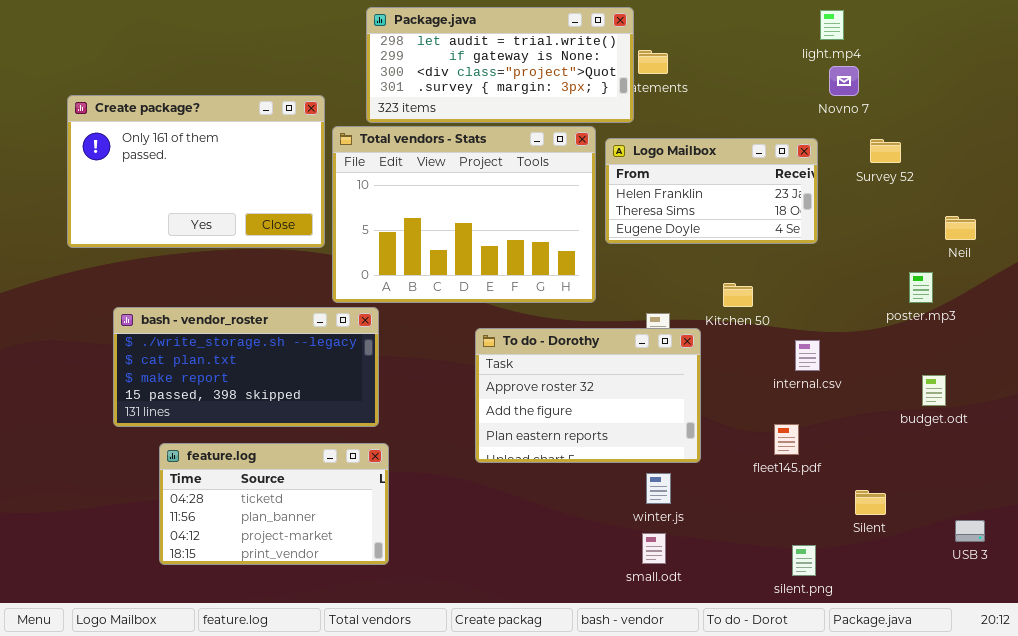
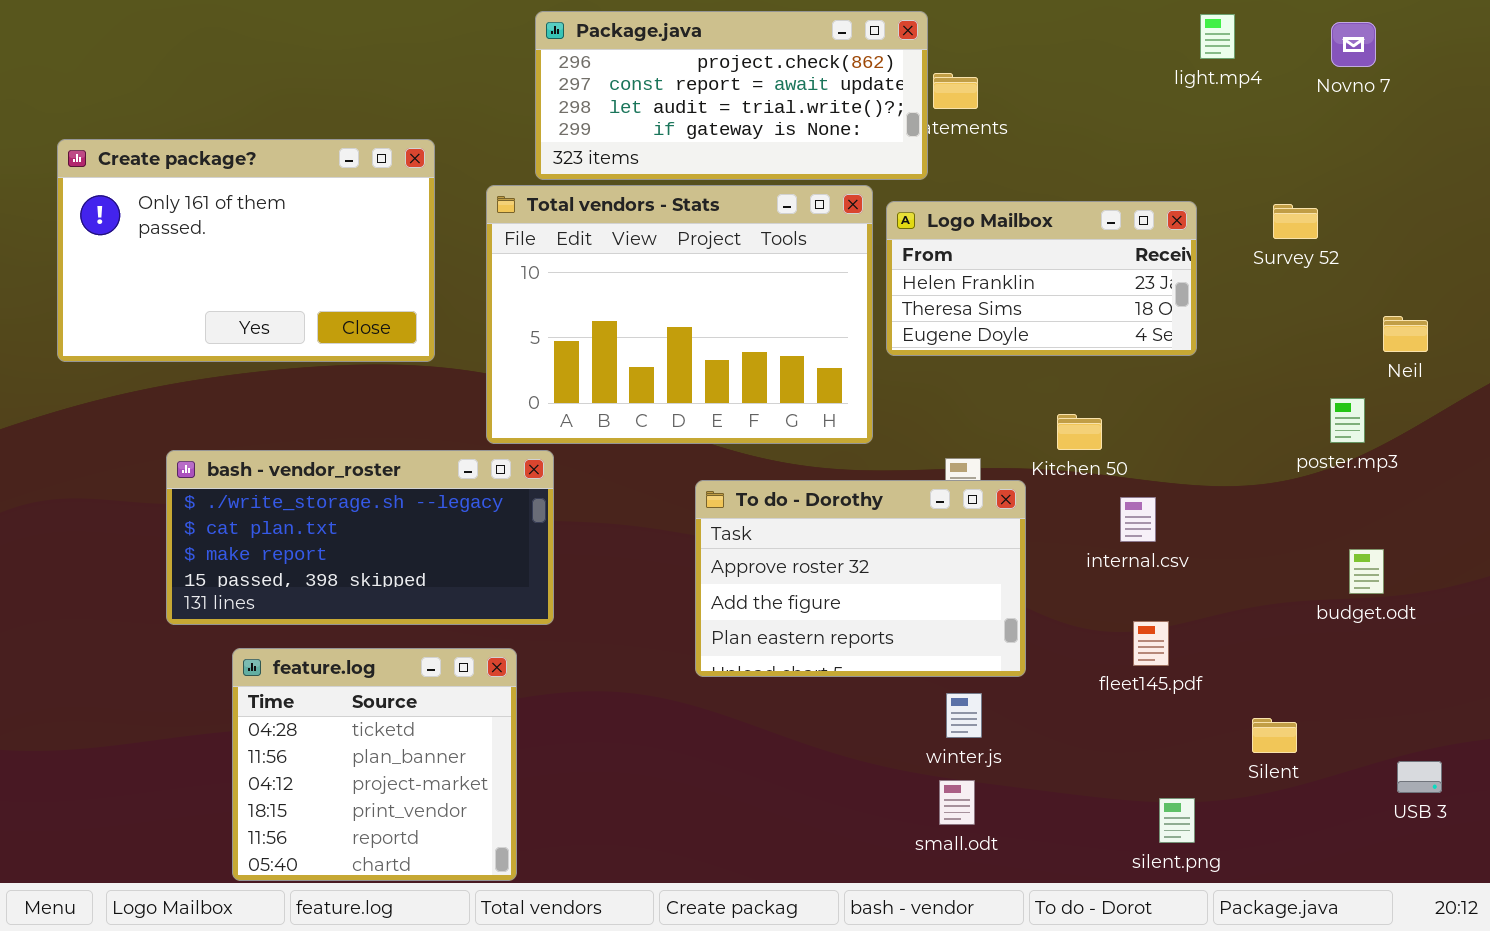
Package.java: [366,7,634,123] -> [535,11,928,180], scrolled up 2 rows
Novno 7: [829,66,859,96] -> [1331,22,1376,67], moved
Create package?: [67,95,325,248] -> [57,139,435,362], moved
internal.csv: [795,340,820,371] -> [1120,497,1156,542], moved
feature.log: [159,443,389,565] -> [232,648,517,881], resized

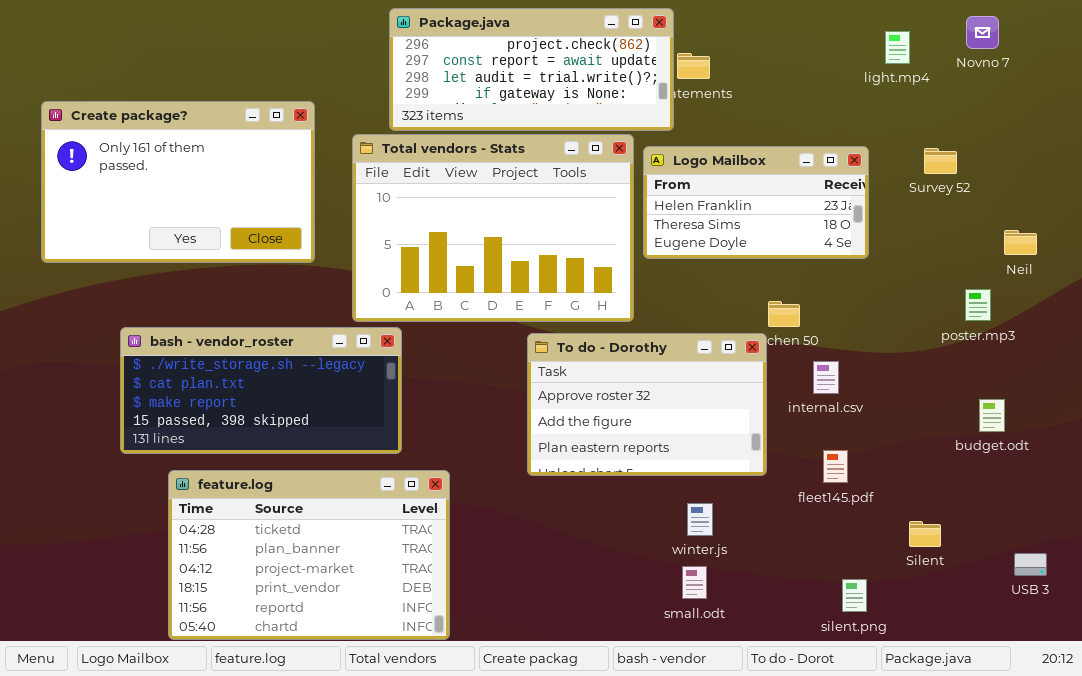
light.mp4: [1200,14,1235,59] -> [885,31,910,64], moved
To do - Dorothy: [695,480,1026,677] -> [527,333,767,476], moved
feature.log: [232,648,517,881] -> [168,470,450,640], resized

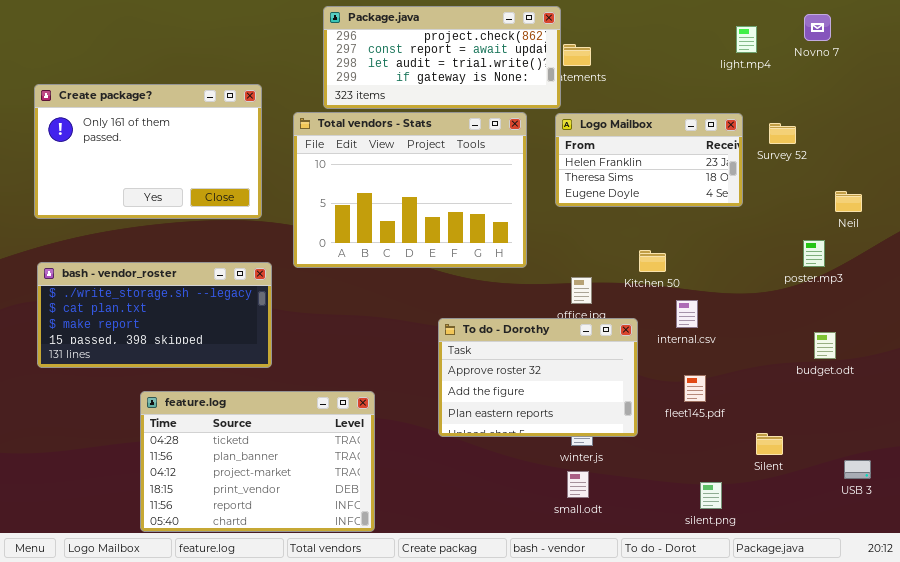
Logo Mailbox: [643,146,869,259] -> [555,113,743,207], moved
bash - vendor_roster: [120,327,402,454] -> [37,262,272,368], moved
To do - Dorothy: [527,333,767,476] -> [438,318,638,437], moved

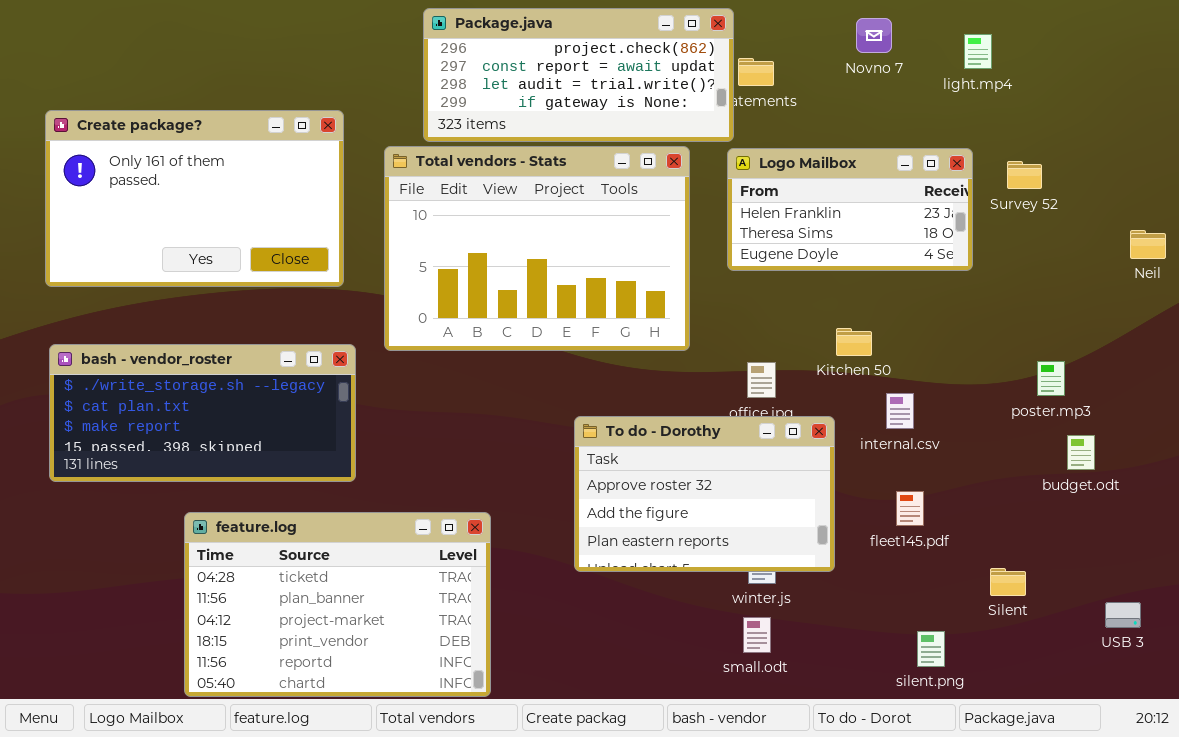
Novno 7: [804,14,831,41] -> [856,18,892,53], moved
Neil: [835,191,862,212] -> [1130,230,1166,259], moved
poster.mp3: [803,240,825,267] -> [1037,361,1065,396], moved

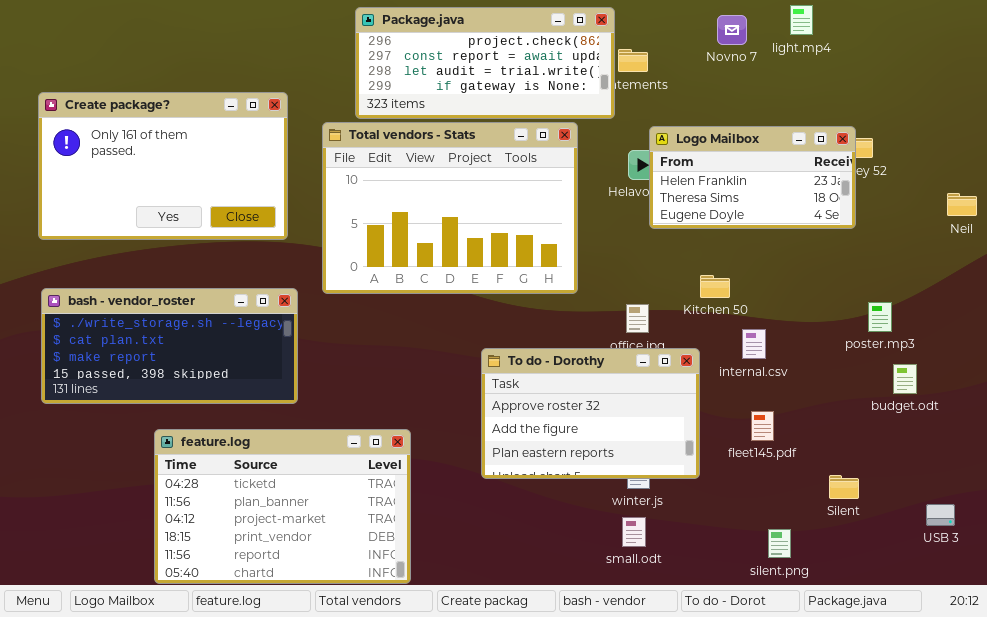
light.mp4: [964,34,992,69] -> [790,5,813,35], moved
Logo Mailbox: [727,148,973,271] -> [649,126,856,229], moved

